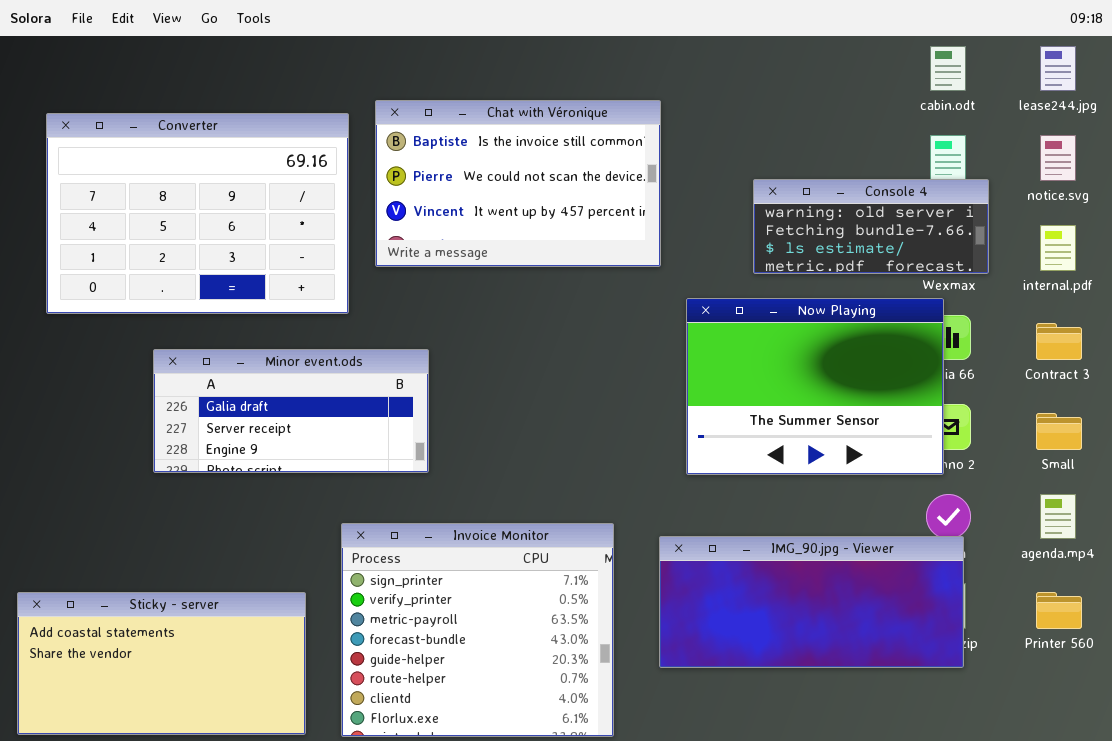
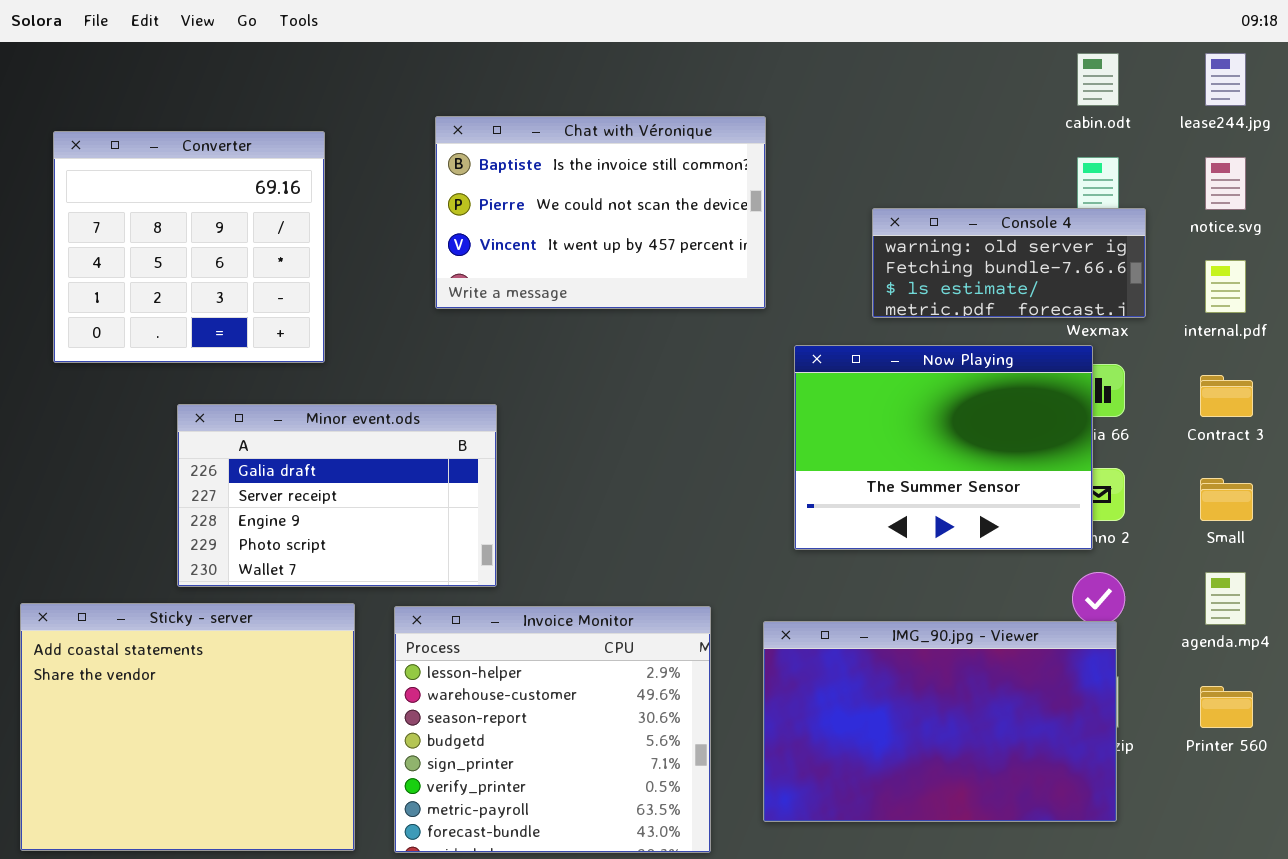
Converter: [46,113,349,314] -> [53,131,325,363], resized
Minor event.ods: [153,349,429,473] -> [177,404,497,587], resized
Invoice Monitor: [341,523,614,737] -> [394,606,711,853], scrolled up 4 rows
IMG_90.jpg - Viewer: [659,536,964,668] -> [763,621,1117,822], resized
Sticky - server: [17,592,306,735] -> [20,603,355,851], resized

